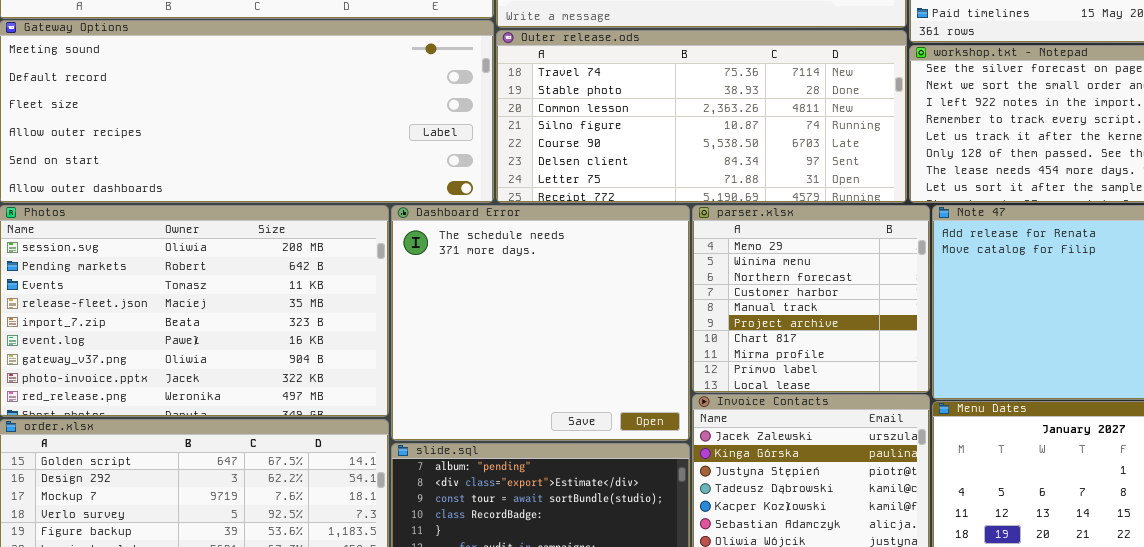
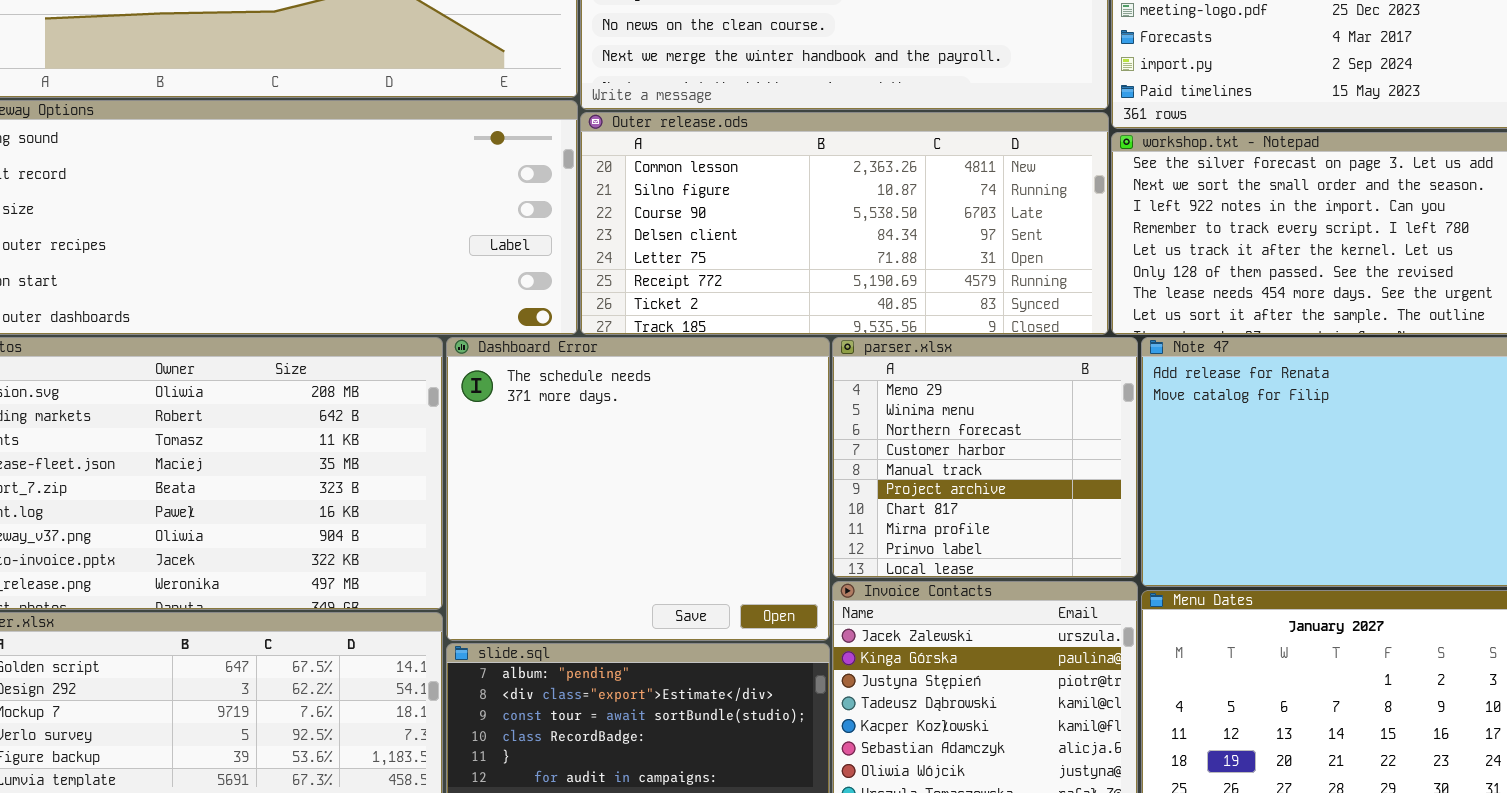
Outer release.ods: [496,30,907,203] -> [580,112,1109,335], scrolled down 2 rows

